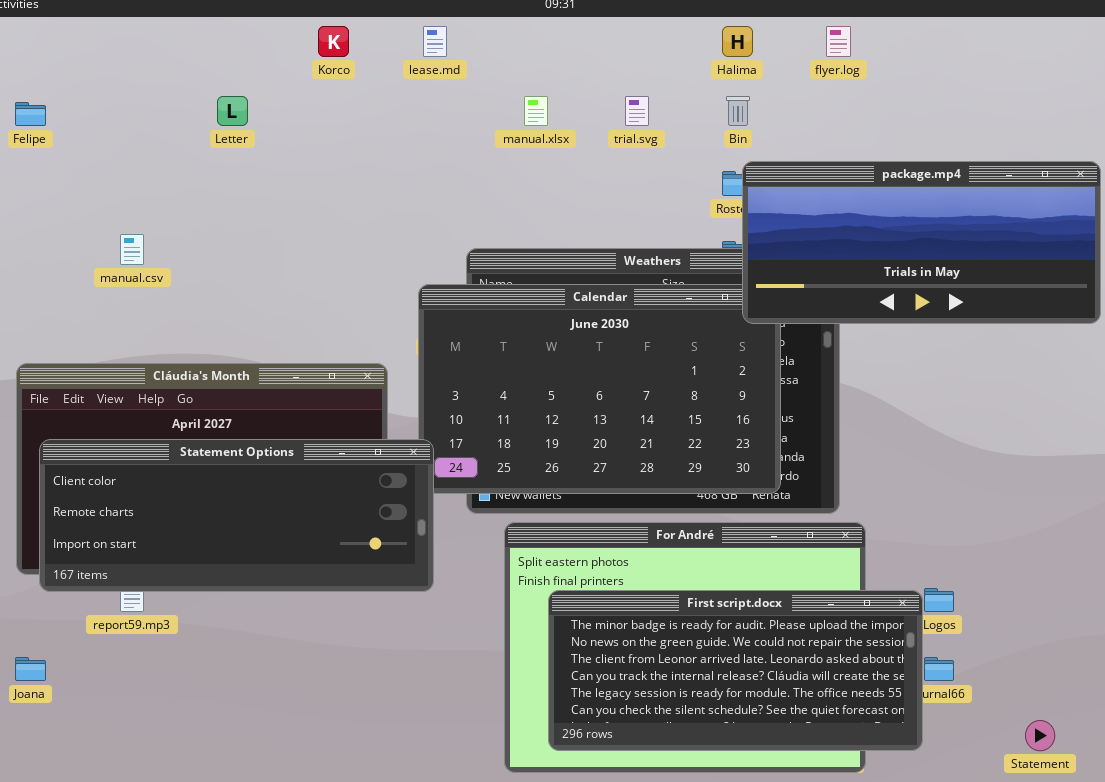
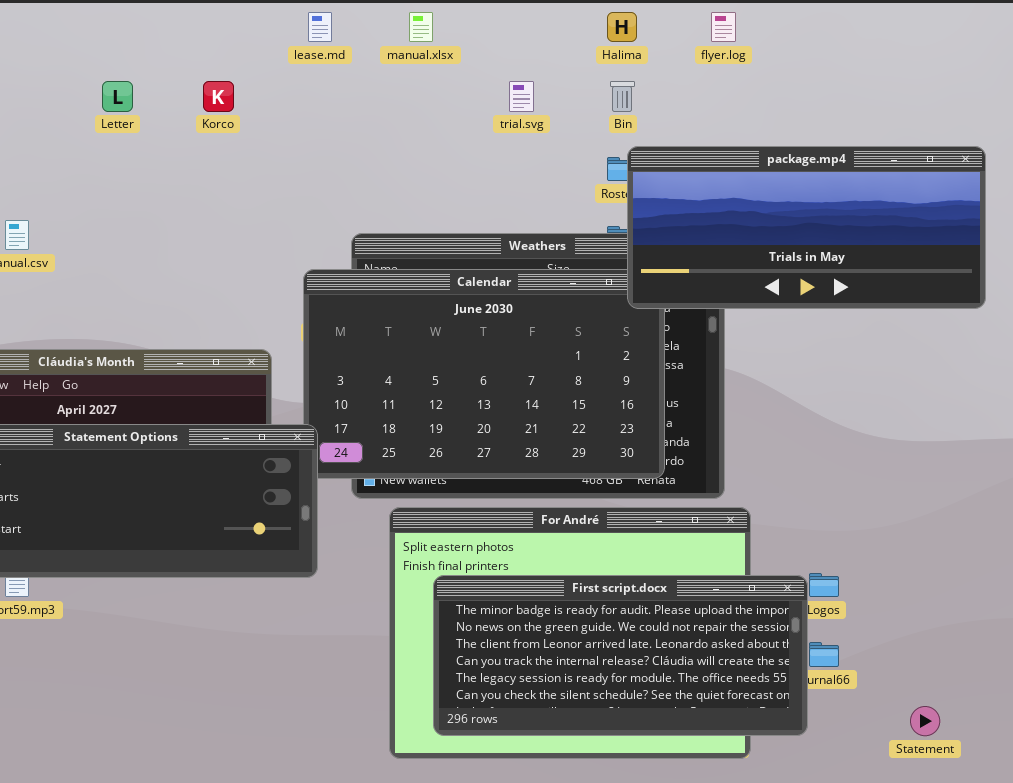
Korco: [318,26,349,57] -> [203,81,234,112], moved
manual.xlsx: [524,96,548,126] -> [409,12,433,42], moved

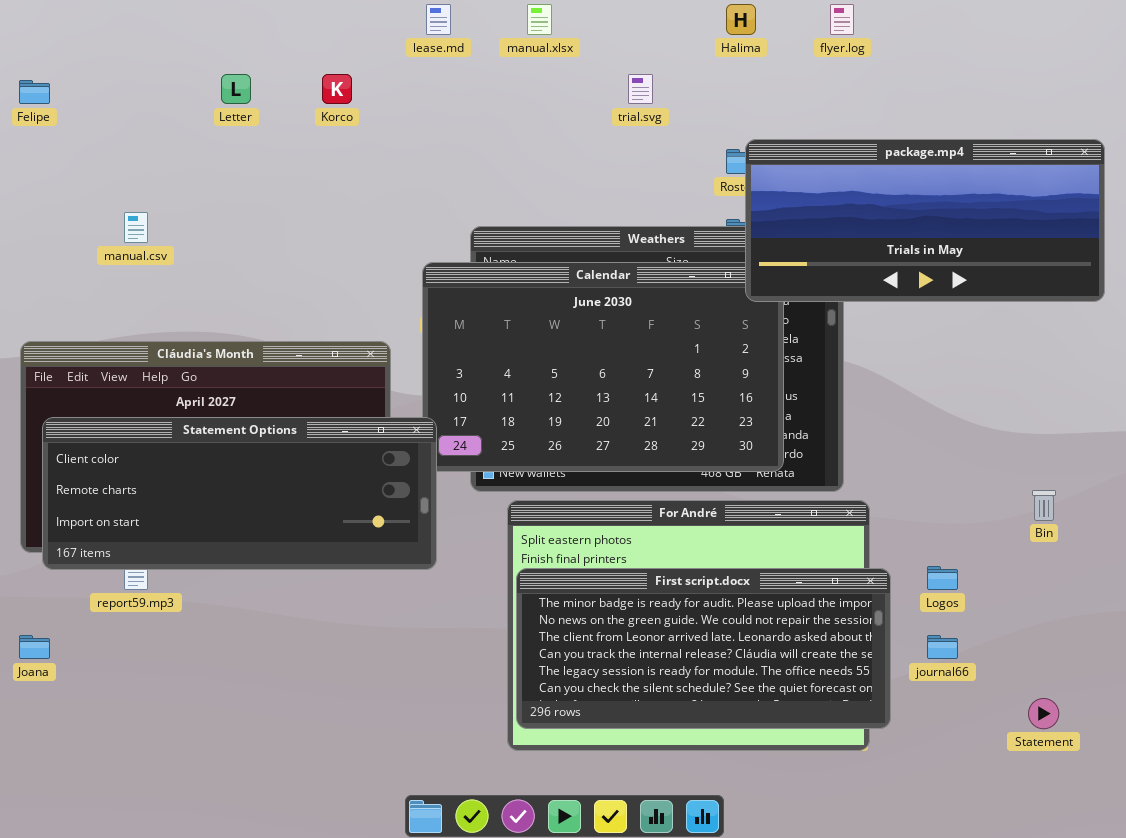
Bin: [610,81,635,112] -> [1032,490,1056,521], moved
First script.docx: [433,575,808,736] -> [516,568,891,729], moved

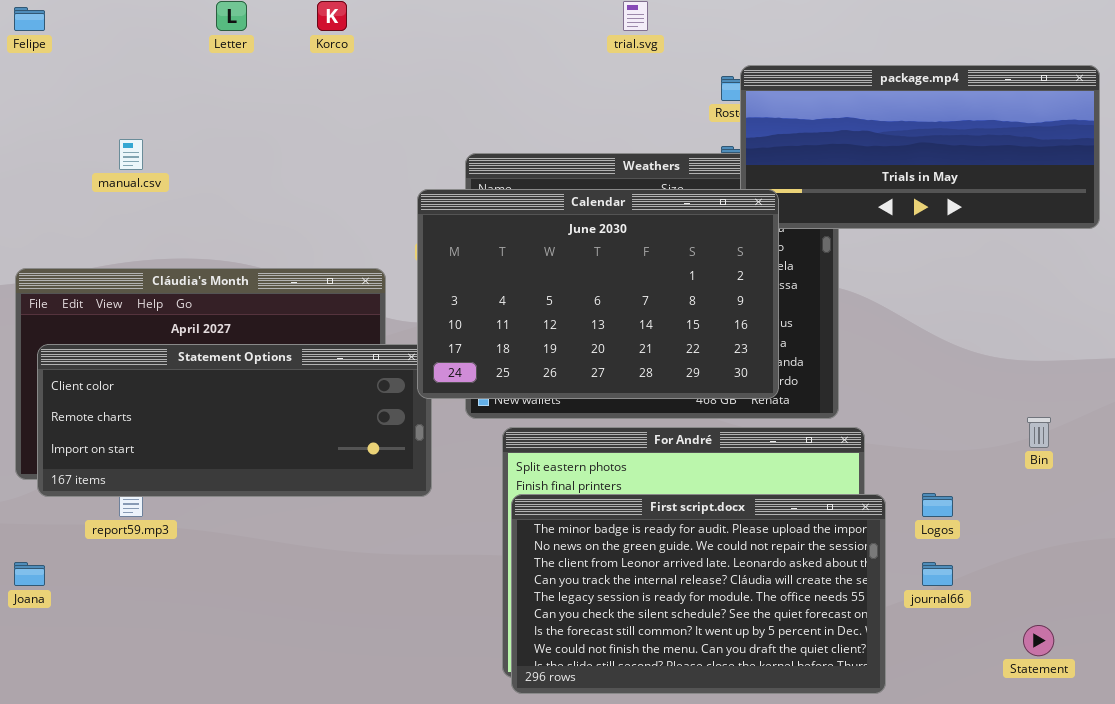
Calendar: [422,262,784,472] -> [417,189,779,399], raised
First script.docx: [516,568,891,729] -> [511,494,886,694], resized

